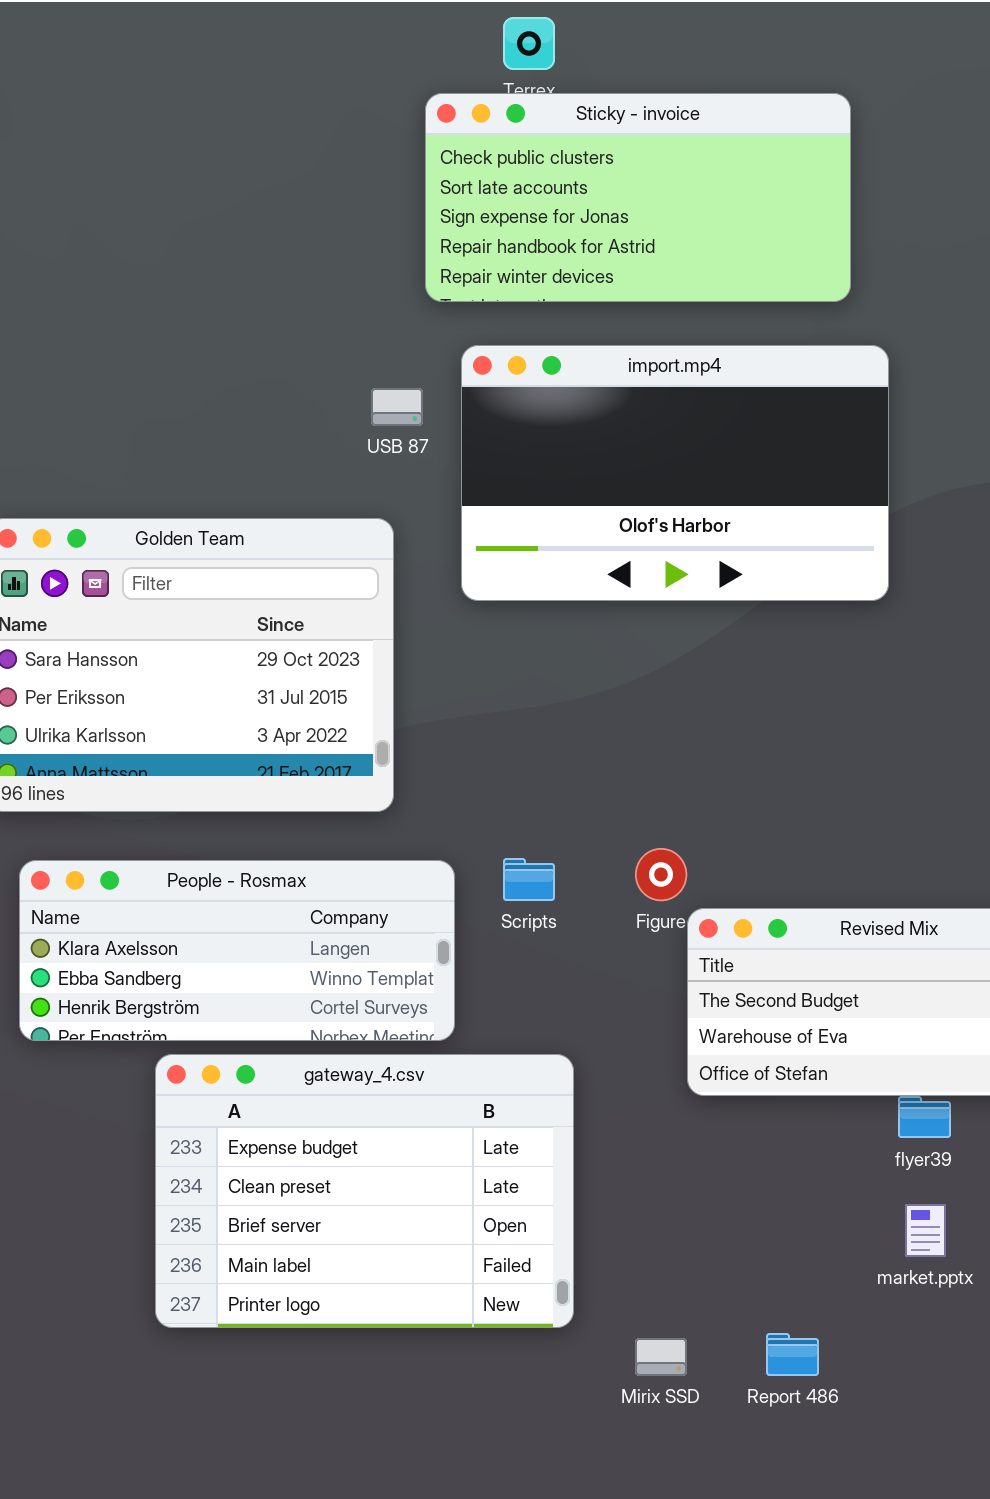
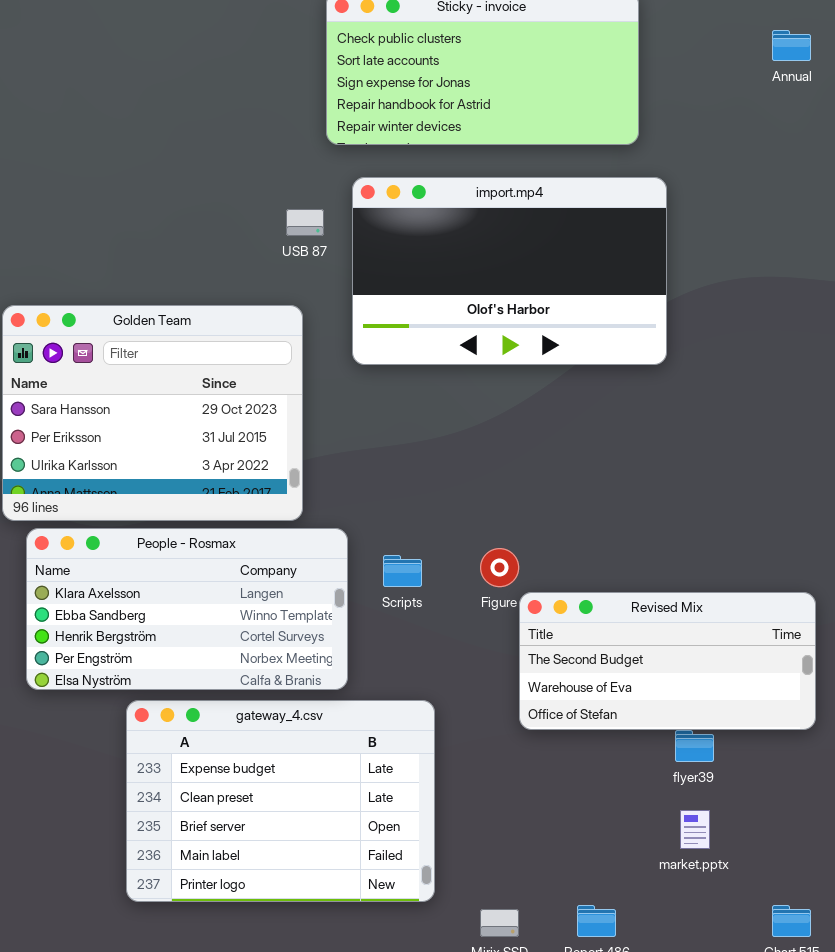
People - Rosmax: [19,860,455,1041] -> [26,528,348,690], resized

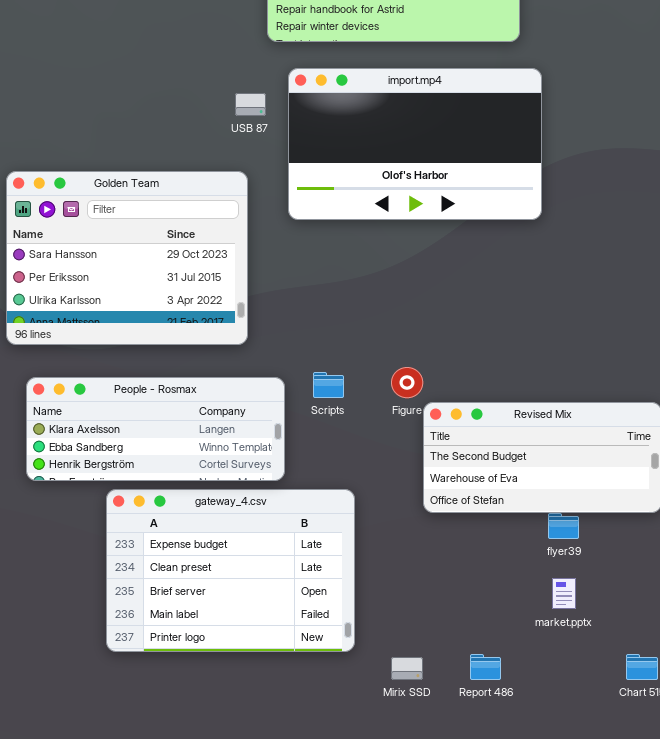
People - Rosmax: [26,528,348,690] -> [26,377,285,481], resized

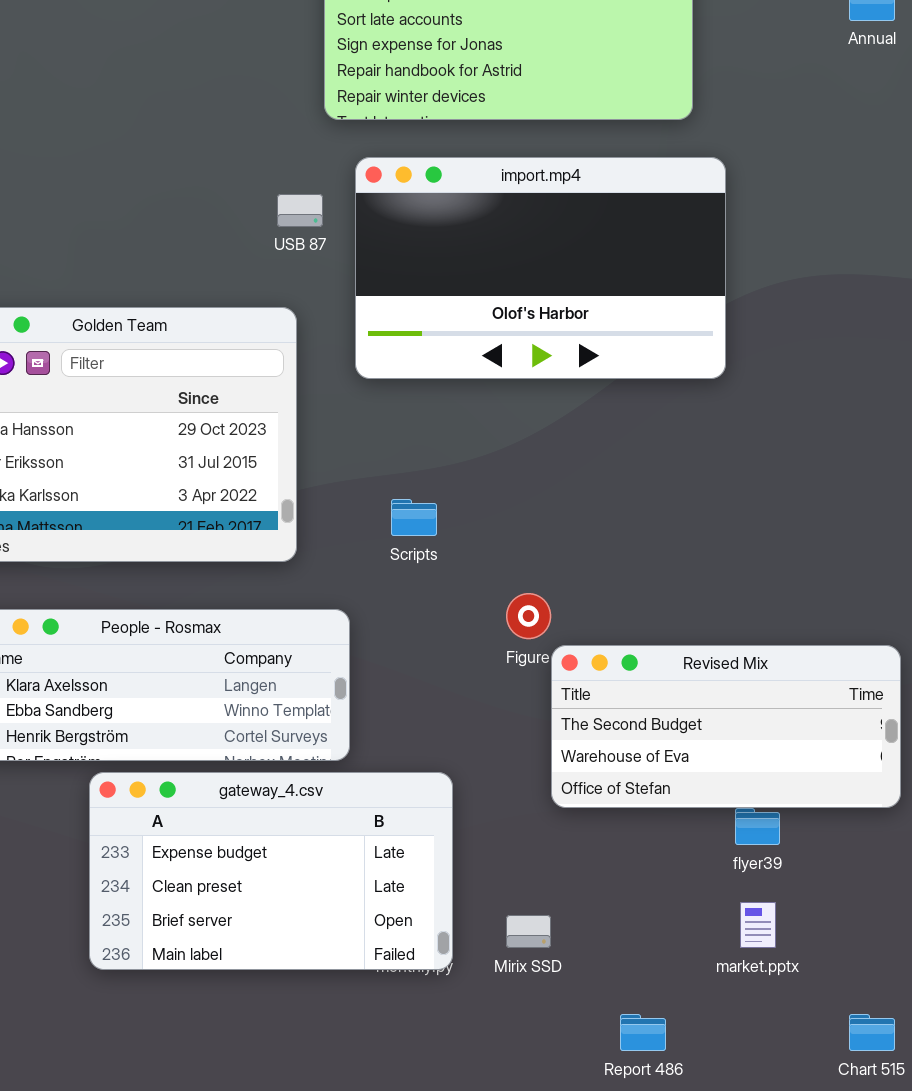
Scripts: [313,372,344,398] -> [391,499,437,536], moved
gateway_4.csv: [106,489,355,652] -> [89,772,453,970], resized
Mirix SSD: [391,657,423,680] -> [506,915,551,948], moved

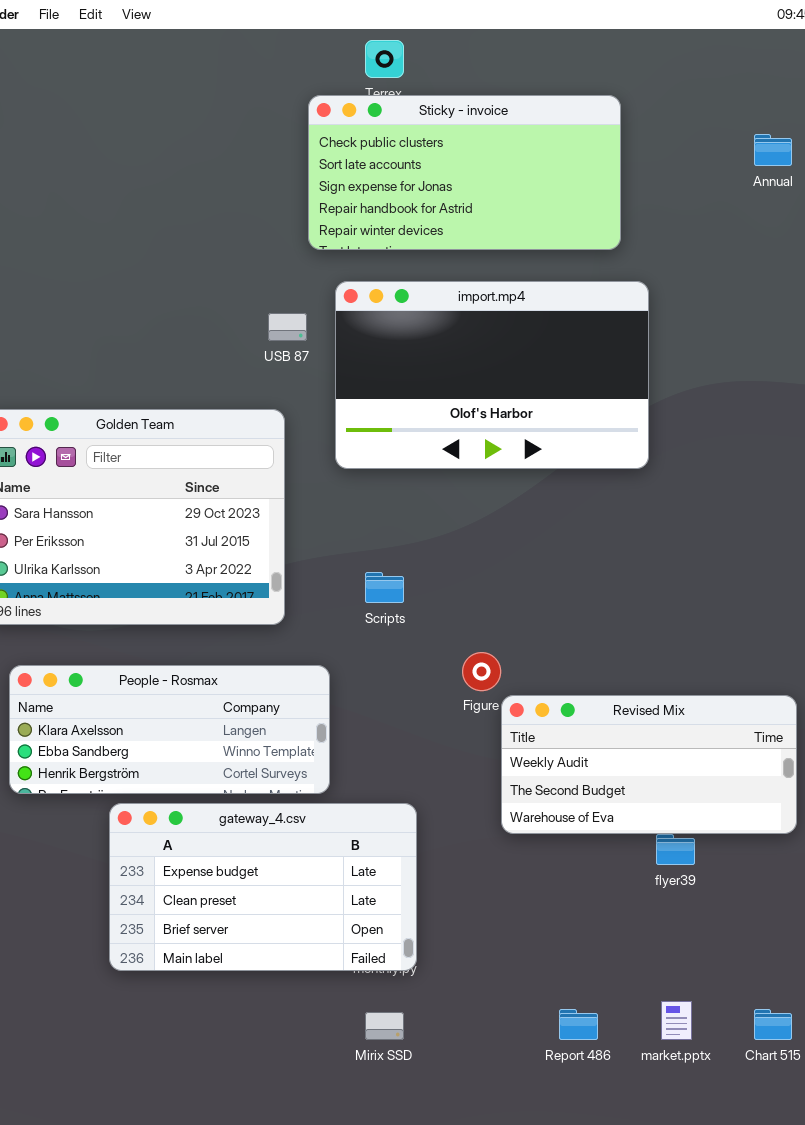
Revised Mix: [551,645,901,808] -> [501,695,797,834], scrolled up 1 row
market.pptx: [740,902,776,948] -> [661,1001,692,1040], moved
Mirix SSD: [506,915,551,948] -> [365,1012,404,1040], moved

